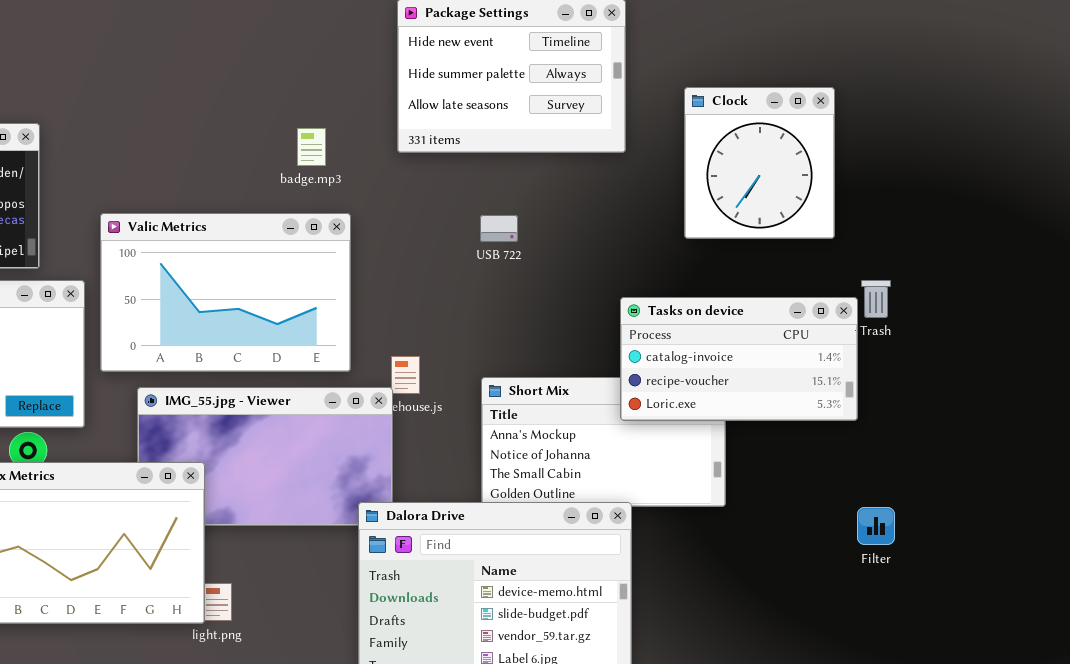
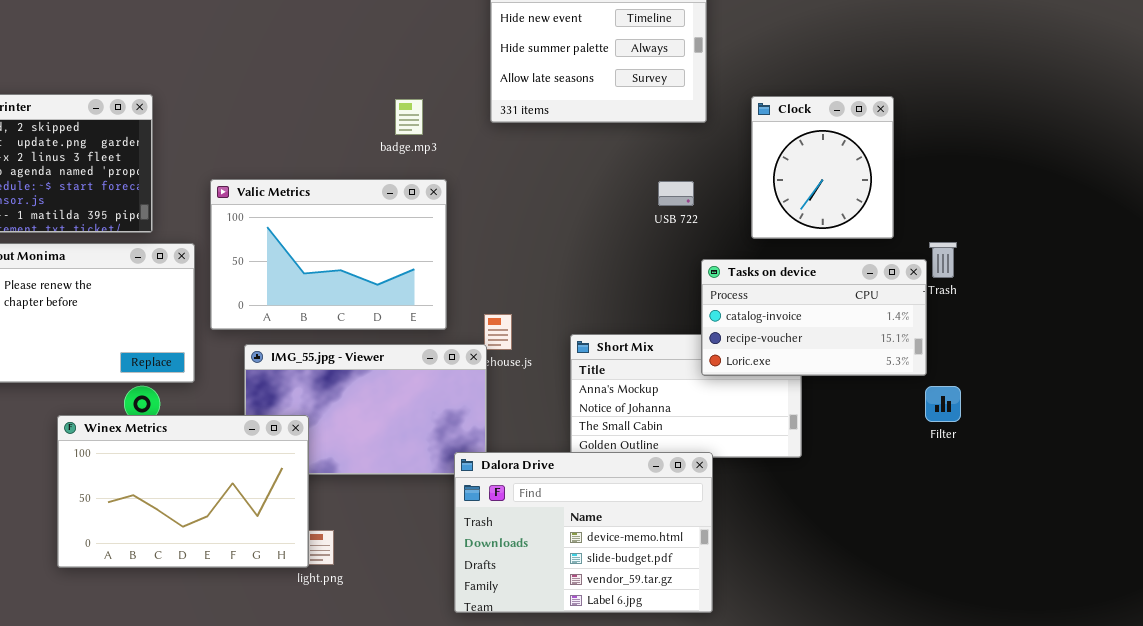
Clock: [684,87,835,239] -> [751,96,894,239], moved
USB 722: [480,215,518,242] -> [658,181,694,206], moved
Filter: [857,507,895,545] -> [925,386,961,422], moved

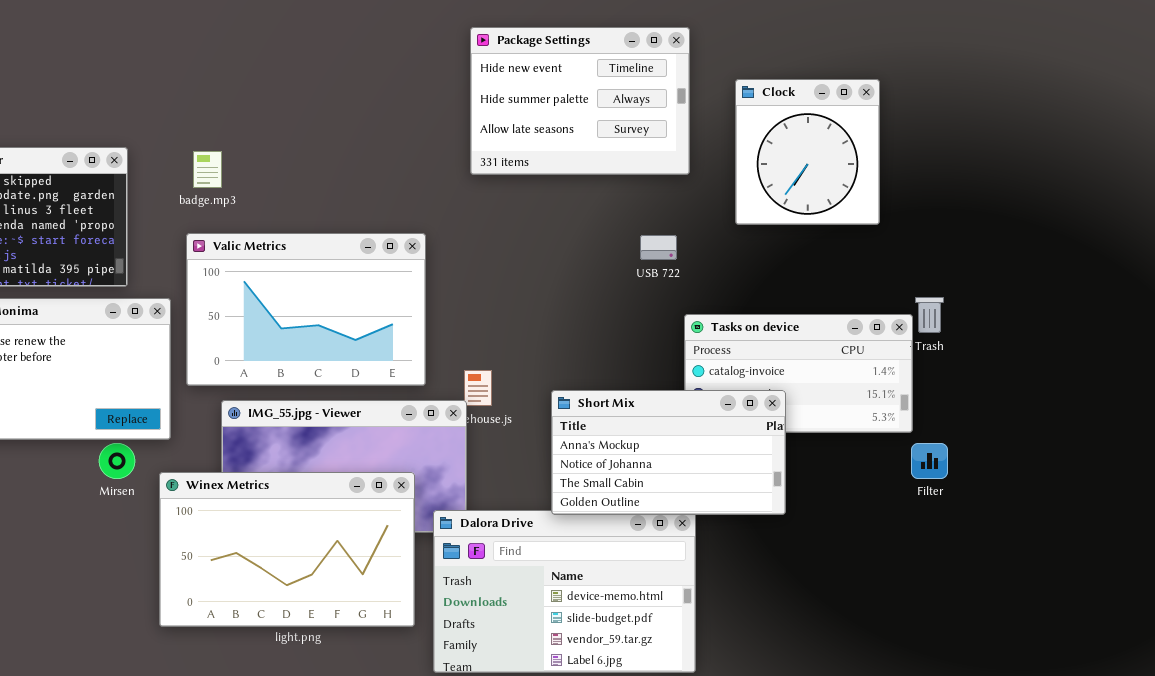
Clock: [751,96,894,239] -> [735,79,880,225], moved
badge.mp3: [395,99,423,135] -> [193,151,222,188], moved
Short Mix: [570,334,802,458] -> [551,390,786,515], raised
Winex Metrics: [57,415,309,568] -> [159,472,415,627], moved

